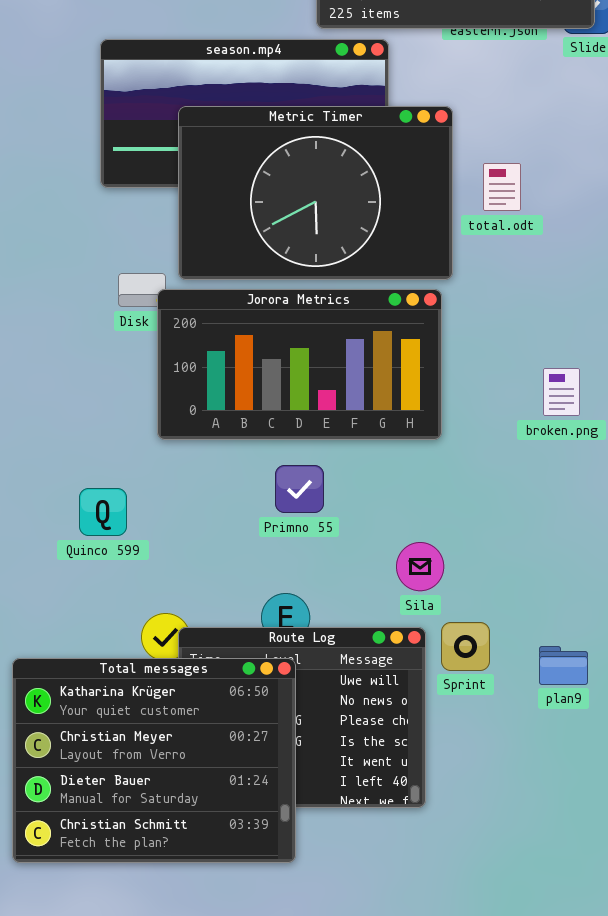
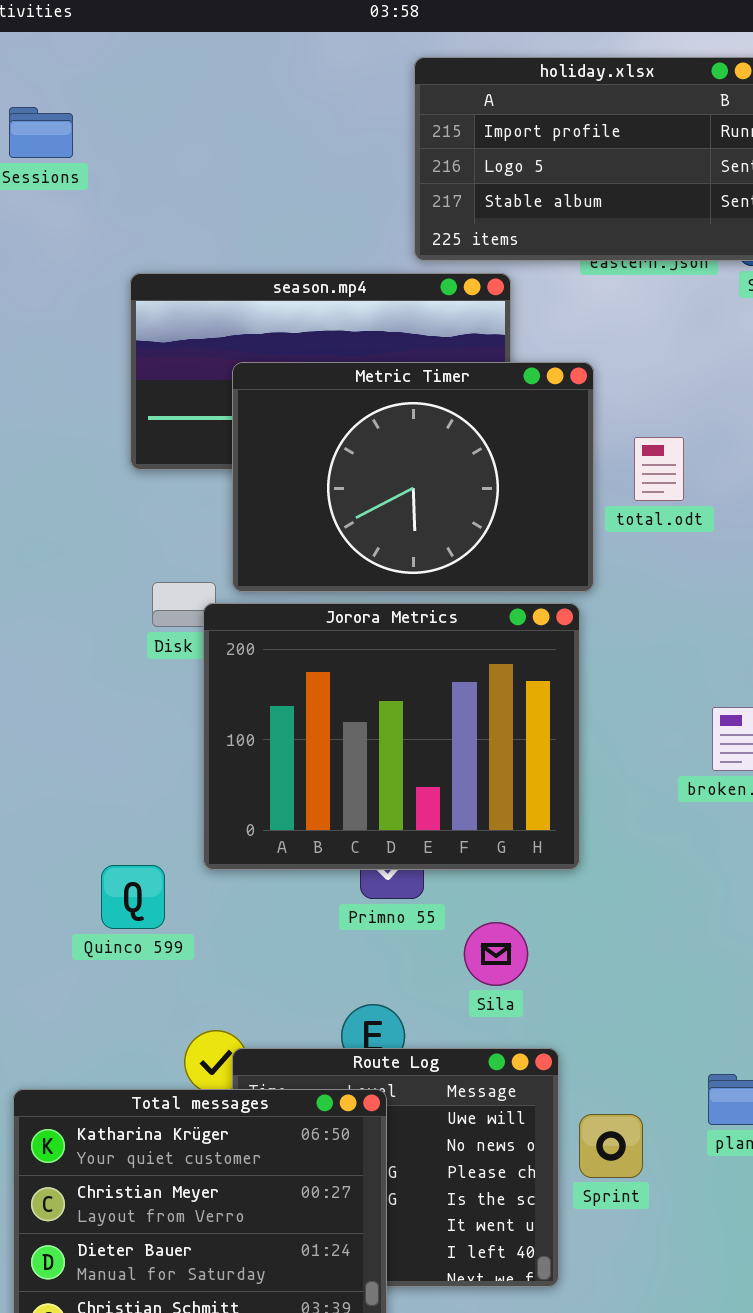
Jorora Metrics: [157,289,442,440] -> [203,603,580,870], resized
Sila: [396,542,444,591] -> [464,922,528,986], moved
Sprint: [441,622,490,671] -> [579,1114,643,1178], moved

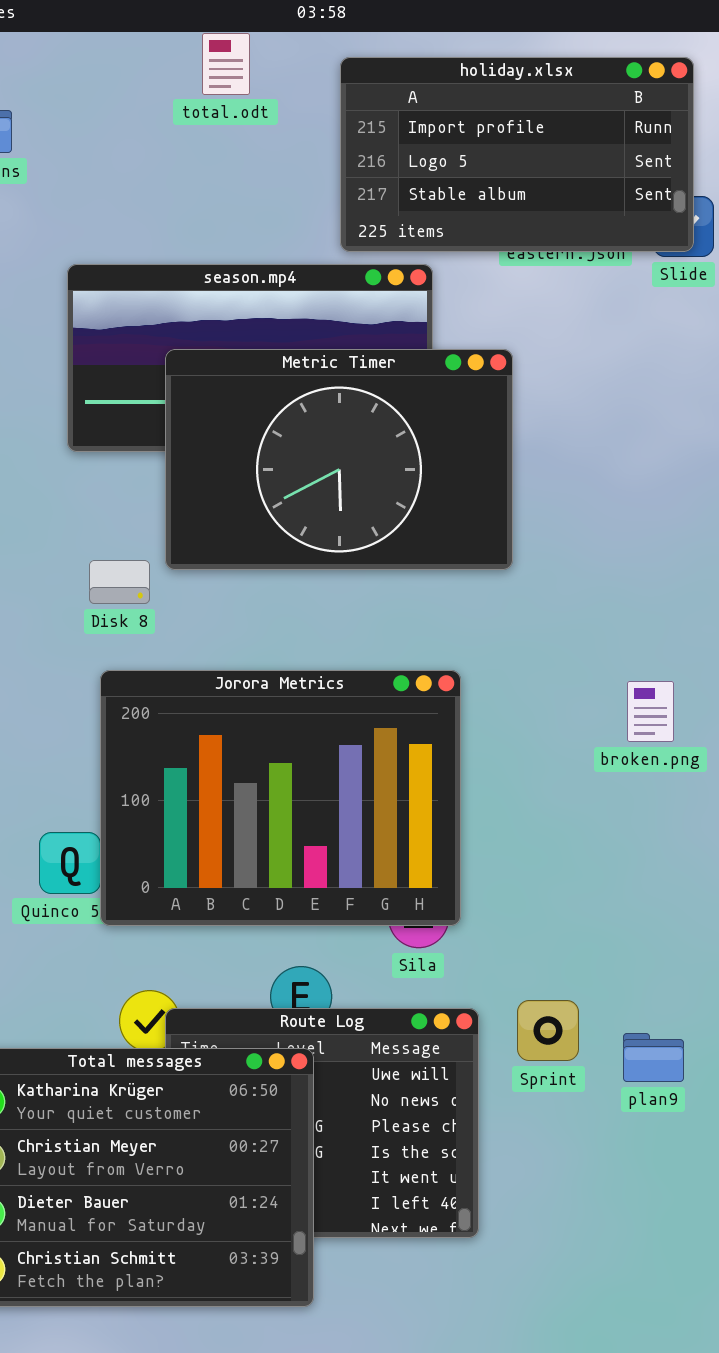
total.odt: [634,437,684,501] -> [202,33,250,95], moved
Jorora Metrics: [203,603,580,870] -> [100,670,461,926], moved
Sprint: [579,1114,643,1178] -> [517,1000,579,1061], moved

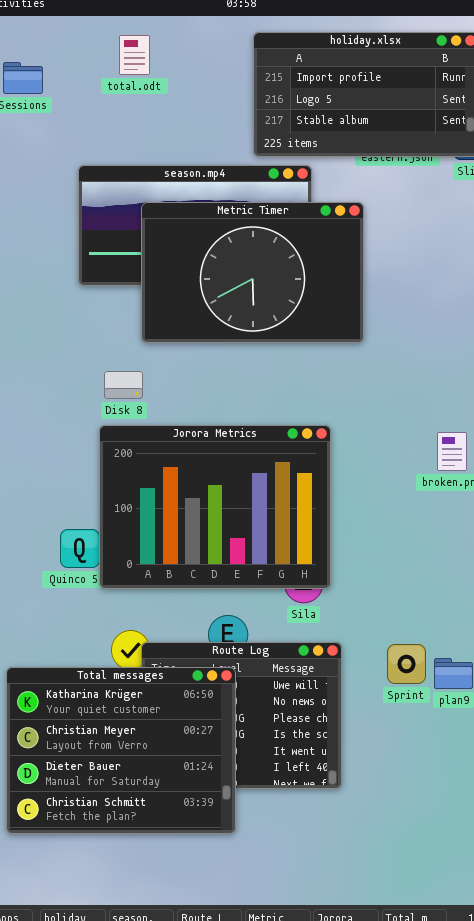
total.odt: [202,33,250,95] -> [119,35,150,75], moved
Metric Timer: [165,349,513,570] -> [141,202,364,343], moved
Disk 8: [89,560,150,604] -> [104,371,143,399], moved
Sprint: [517,1000,579,1061] -> [387,644,426,684], moved

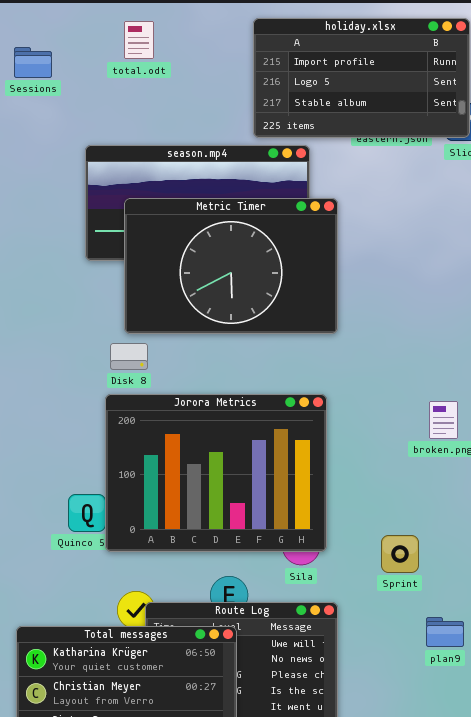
Metric Timer: [141,202,364,343] -> [124,198,338,334], moved
Sprint: [387,644,426,684] -> [381,535,419,573], moved

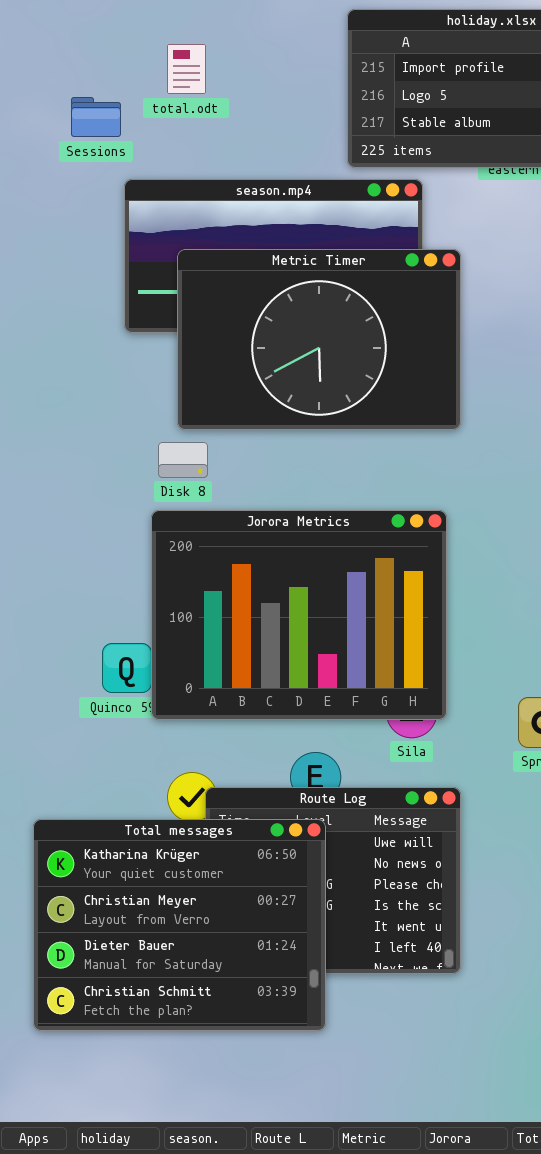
total.odt: [124,21,154,59] -> [167,44,206,94], moved
Sessions: [14,47,52,78] -> [71,97,121,137], moved

